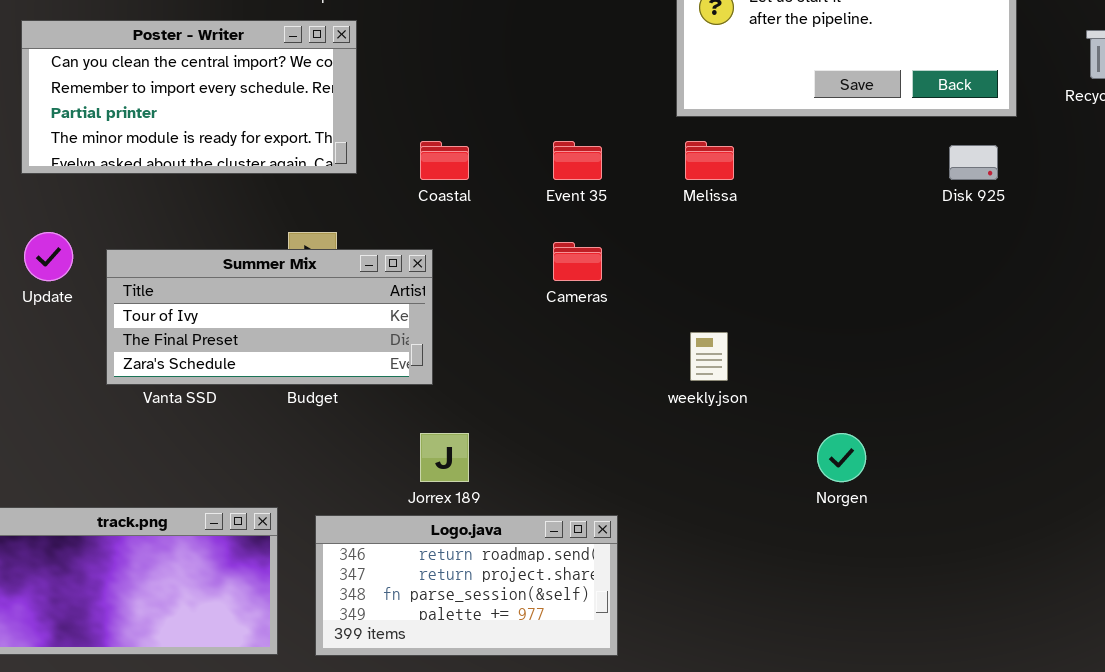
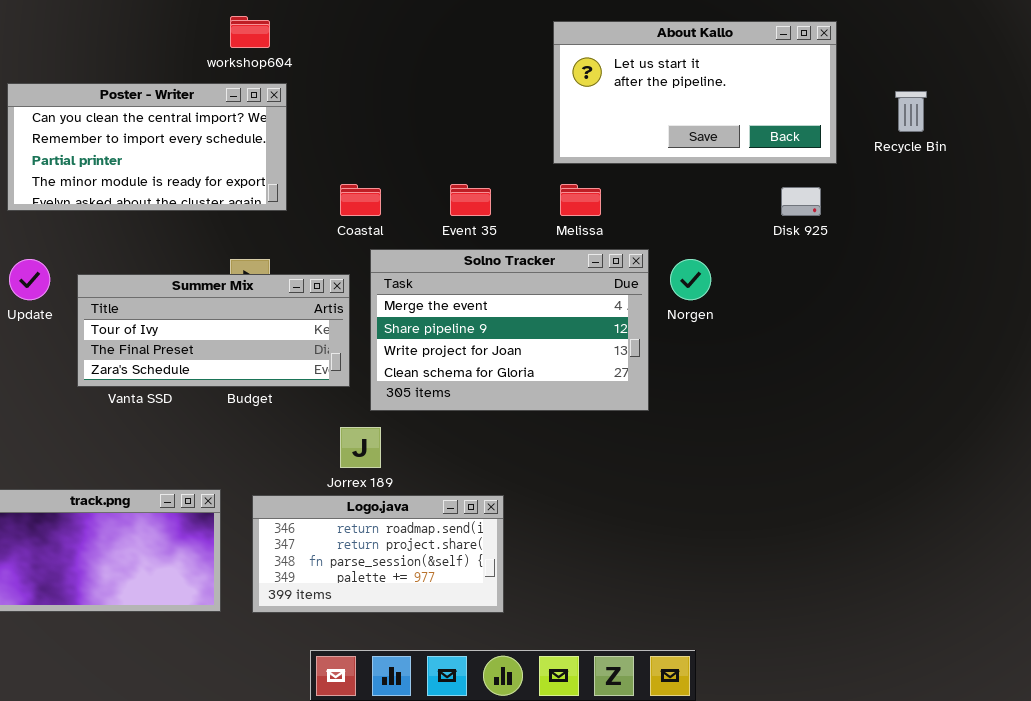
Solno Tracker: none -> [370,249,649,411], opened
Norgen: [817,433,866,482] -> [670,259,711,300], moved

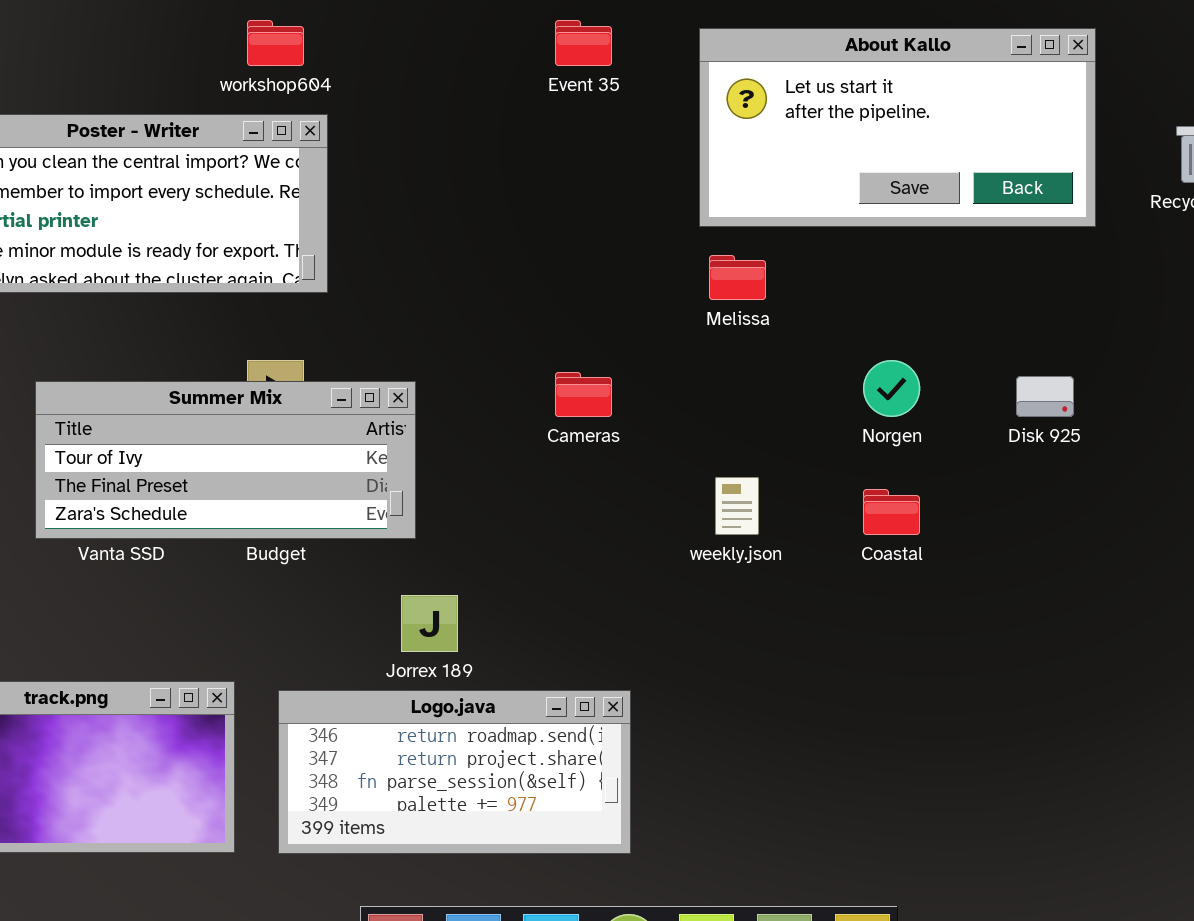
Coastal: [340,184,381,216] -> [863,489,920,535], moved
Event 35: [450,184,491,216] -> [555,20,612,66], moved
Disk 925: [781,187,821,216] -> [1016,376,1074,417], moved
Solno Tracker: [370,249,649,411] -> none, closed

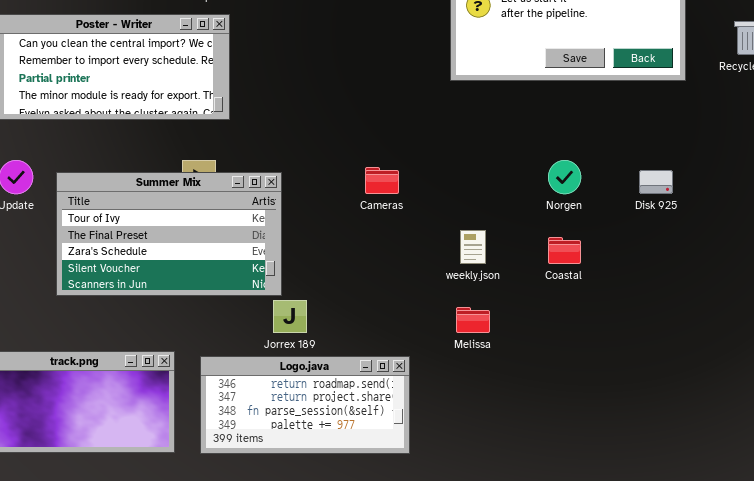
Melissa: [709,255,766,300] -> [456,307,490,333], moved
Summer Mix: [35,381,416,539] -> [56,172,282,296], resized

